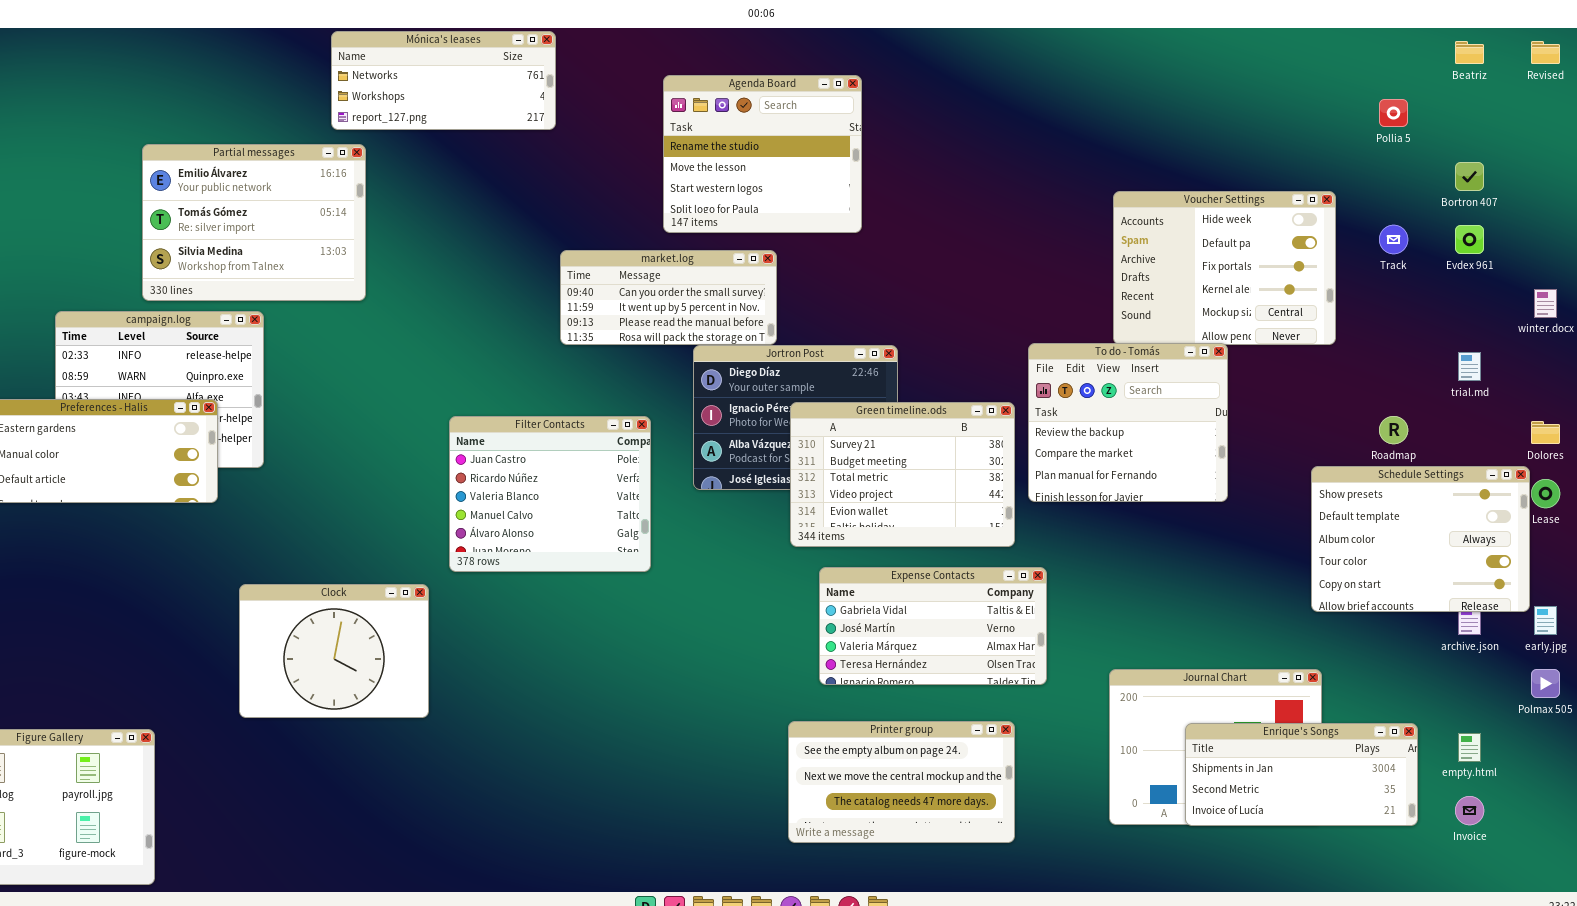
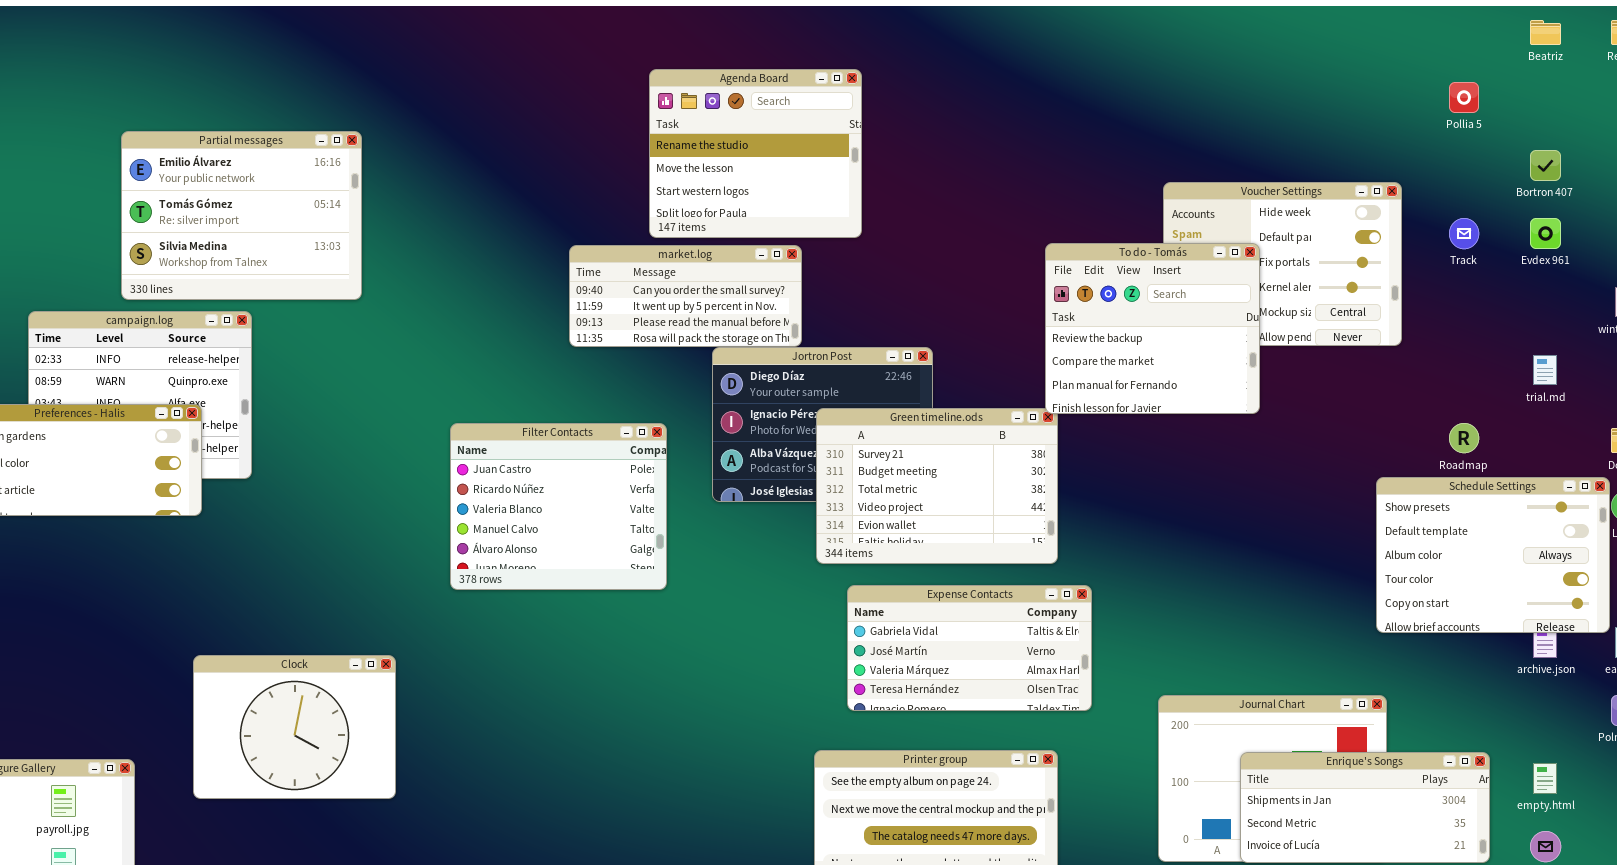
Mónica's leases: [331,31,556,130] -> none, closed
Agenda Board: [663,75,862,233] -> [649,69,862,238], moved
To do - Tomás: [1028,343,1228,502] -> [1045,243,1260,414], moved
Clock: [239,584,429,718] -> [193,655,396,799], moved

